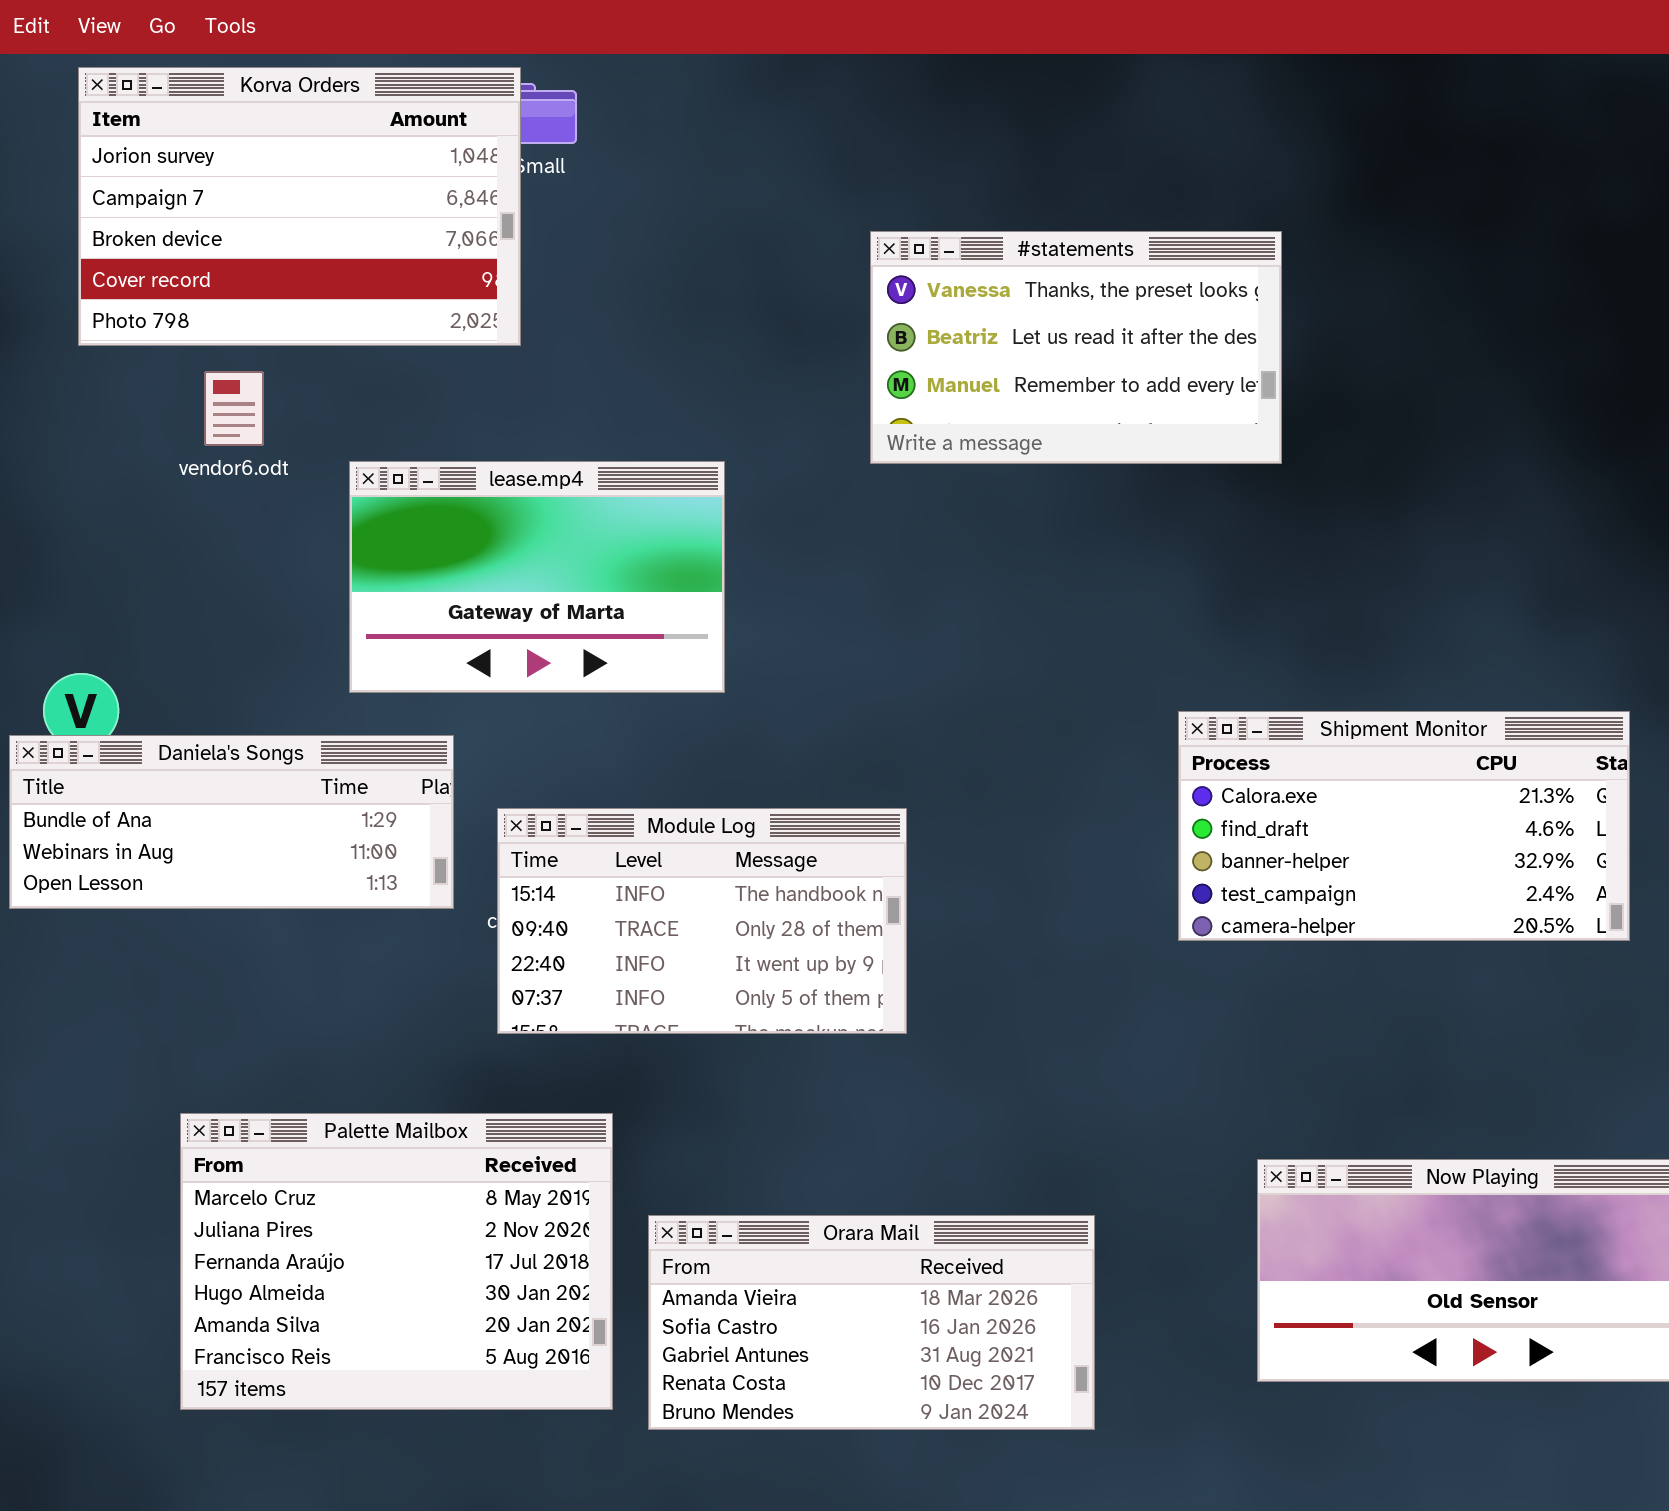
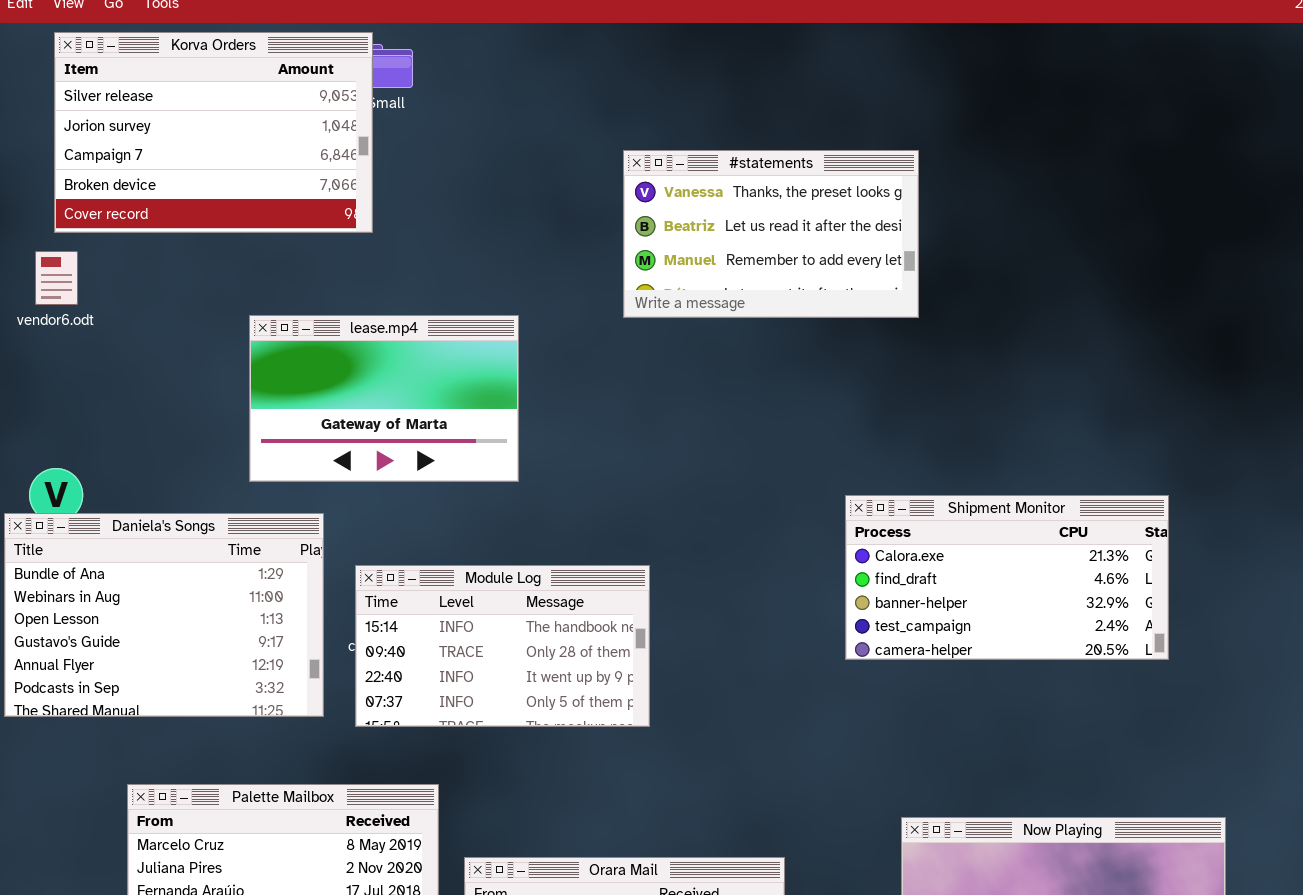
Korva Orders: [78,67,521,346] -> [54,32,373,233], scrolled up 1 row
vendor6.odt: [204,371,264,446] -> [35,251,78,305], moved
Daniela's Songs: [9,735,454,909] -> [4,513,324,717], resized

